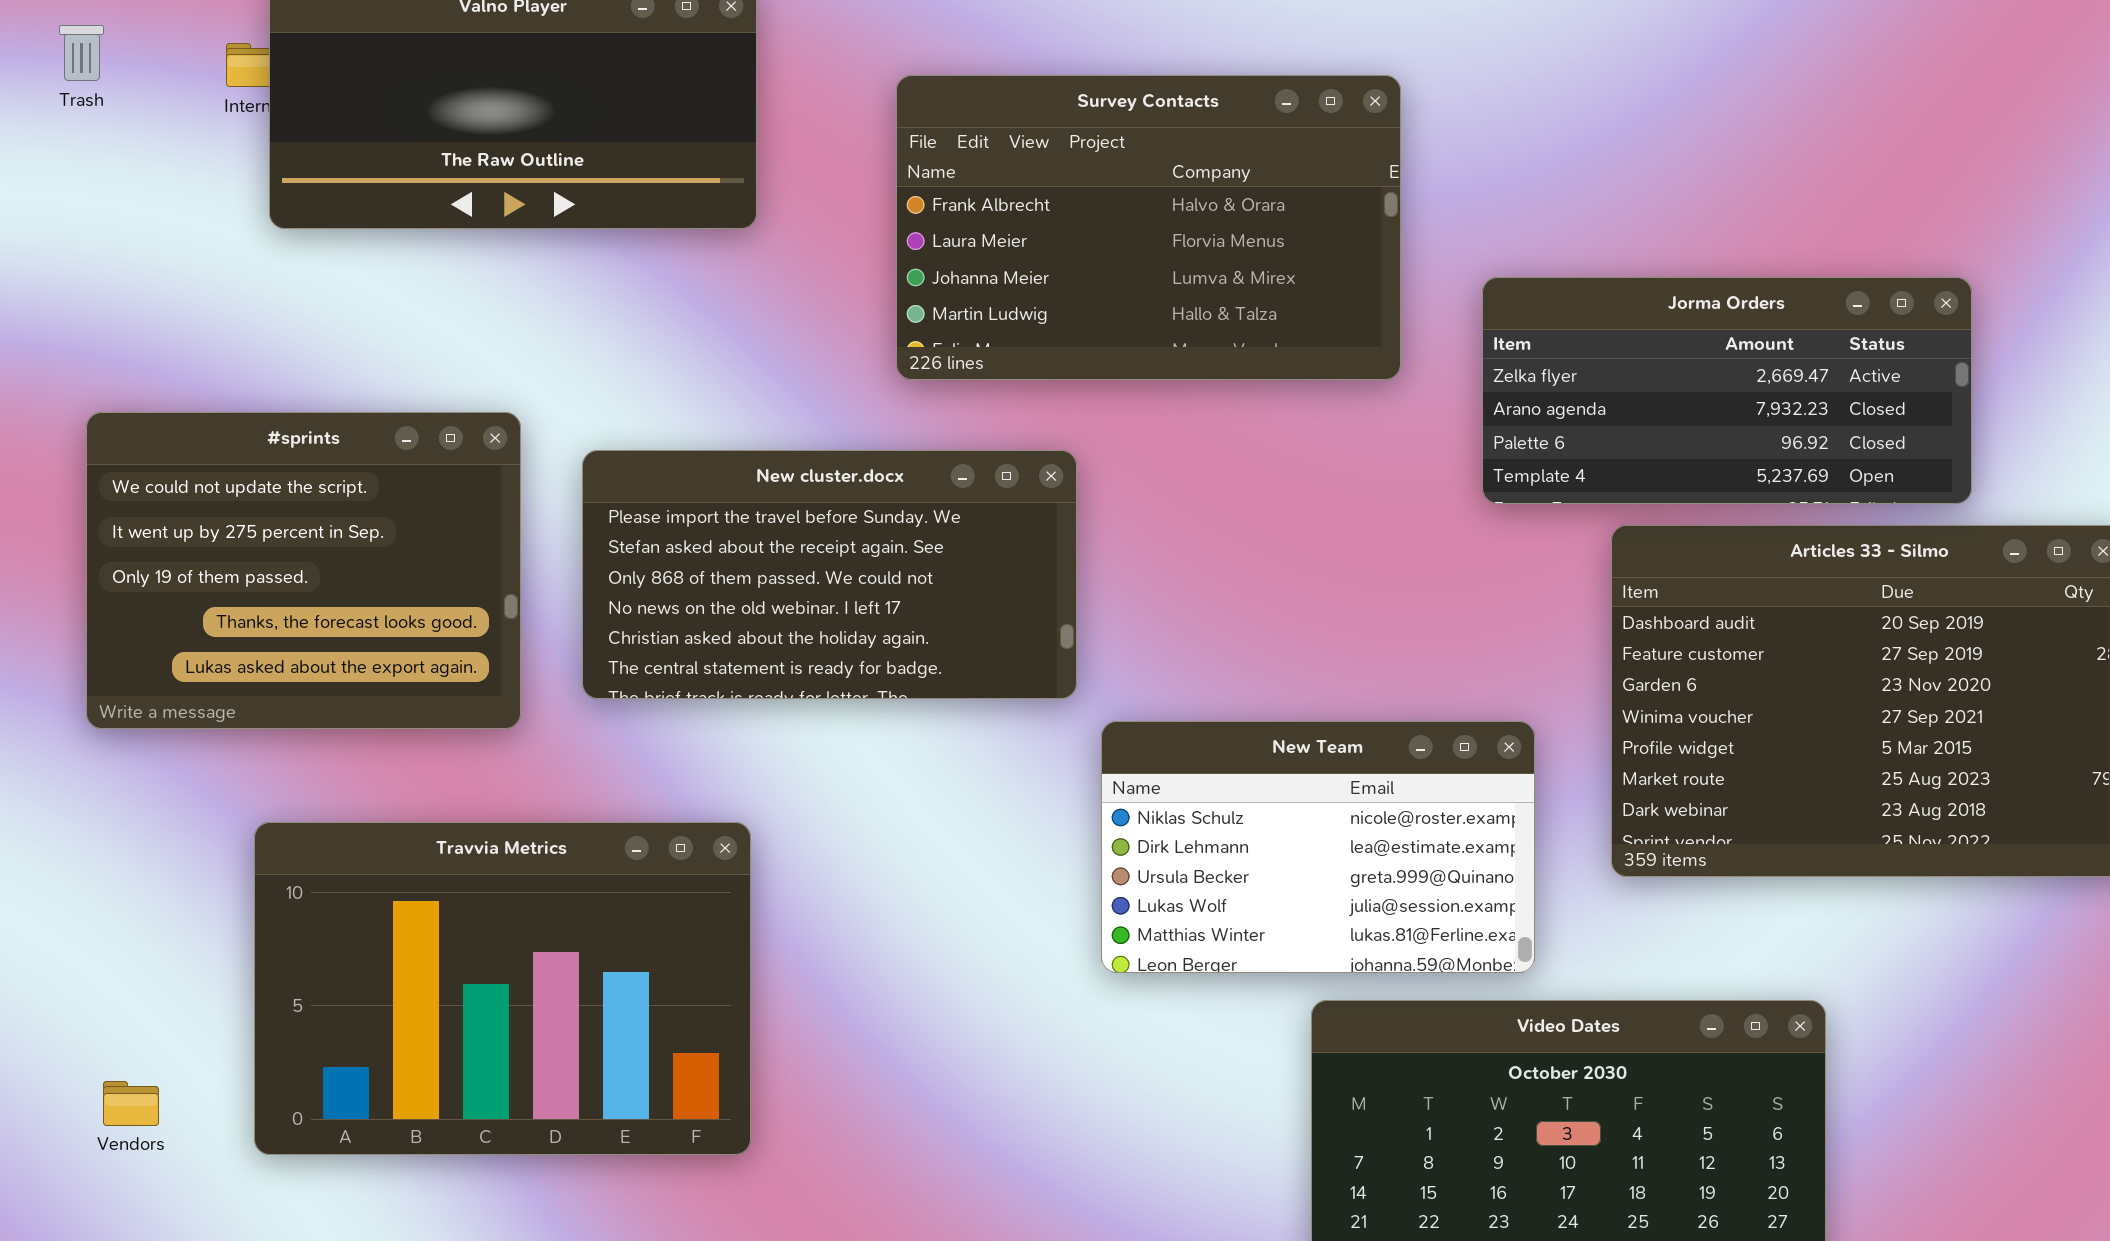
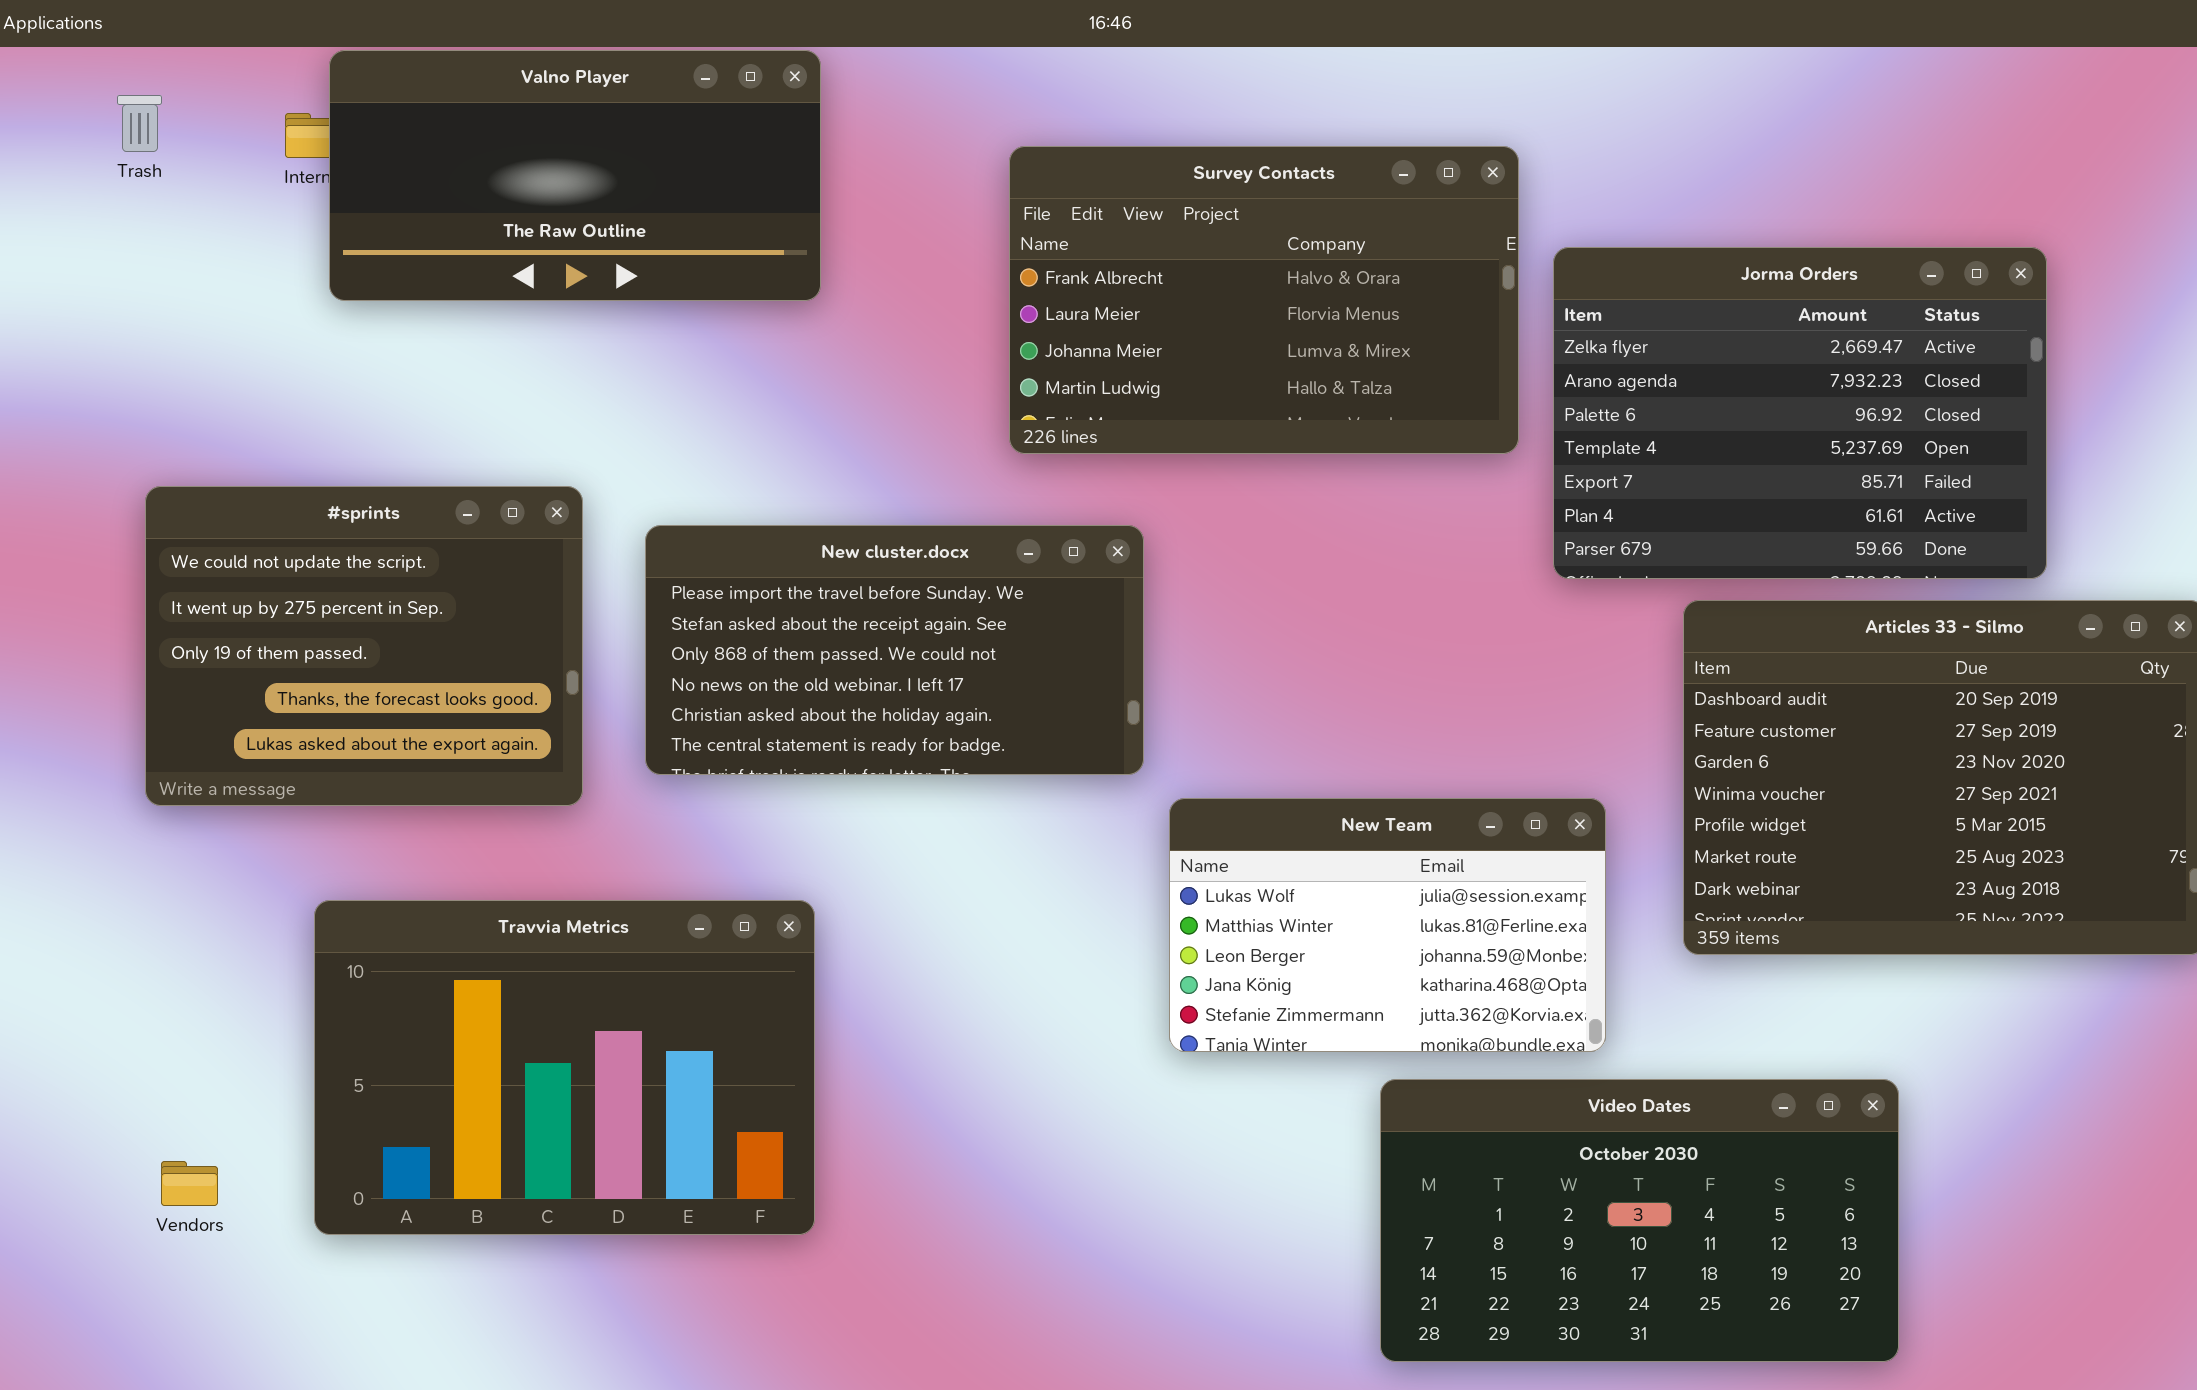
Survey Contacts: [896,75,1401,380] -> [1009,146,1519,454], moved
Jorma Orders: [1482,277,1972,504] -> [1553,247,2047,579], resized
New Team: [1101,721,1535,973] -> [1169,798,1606,1052], scrolled down 3 rows

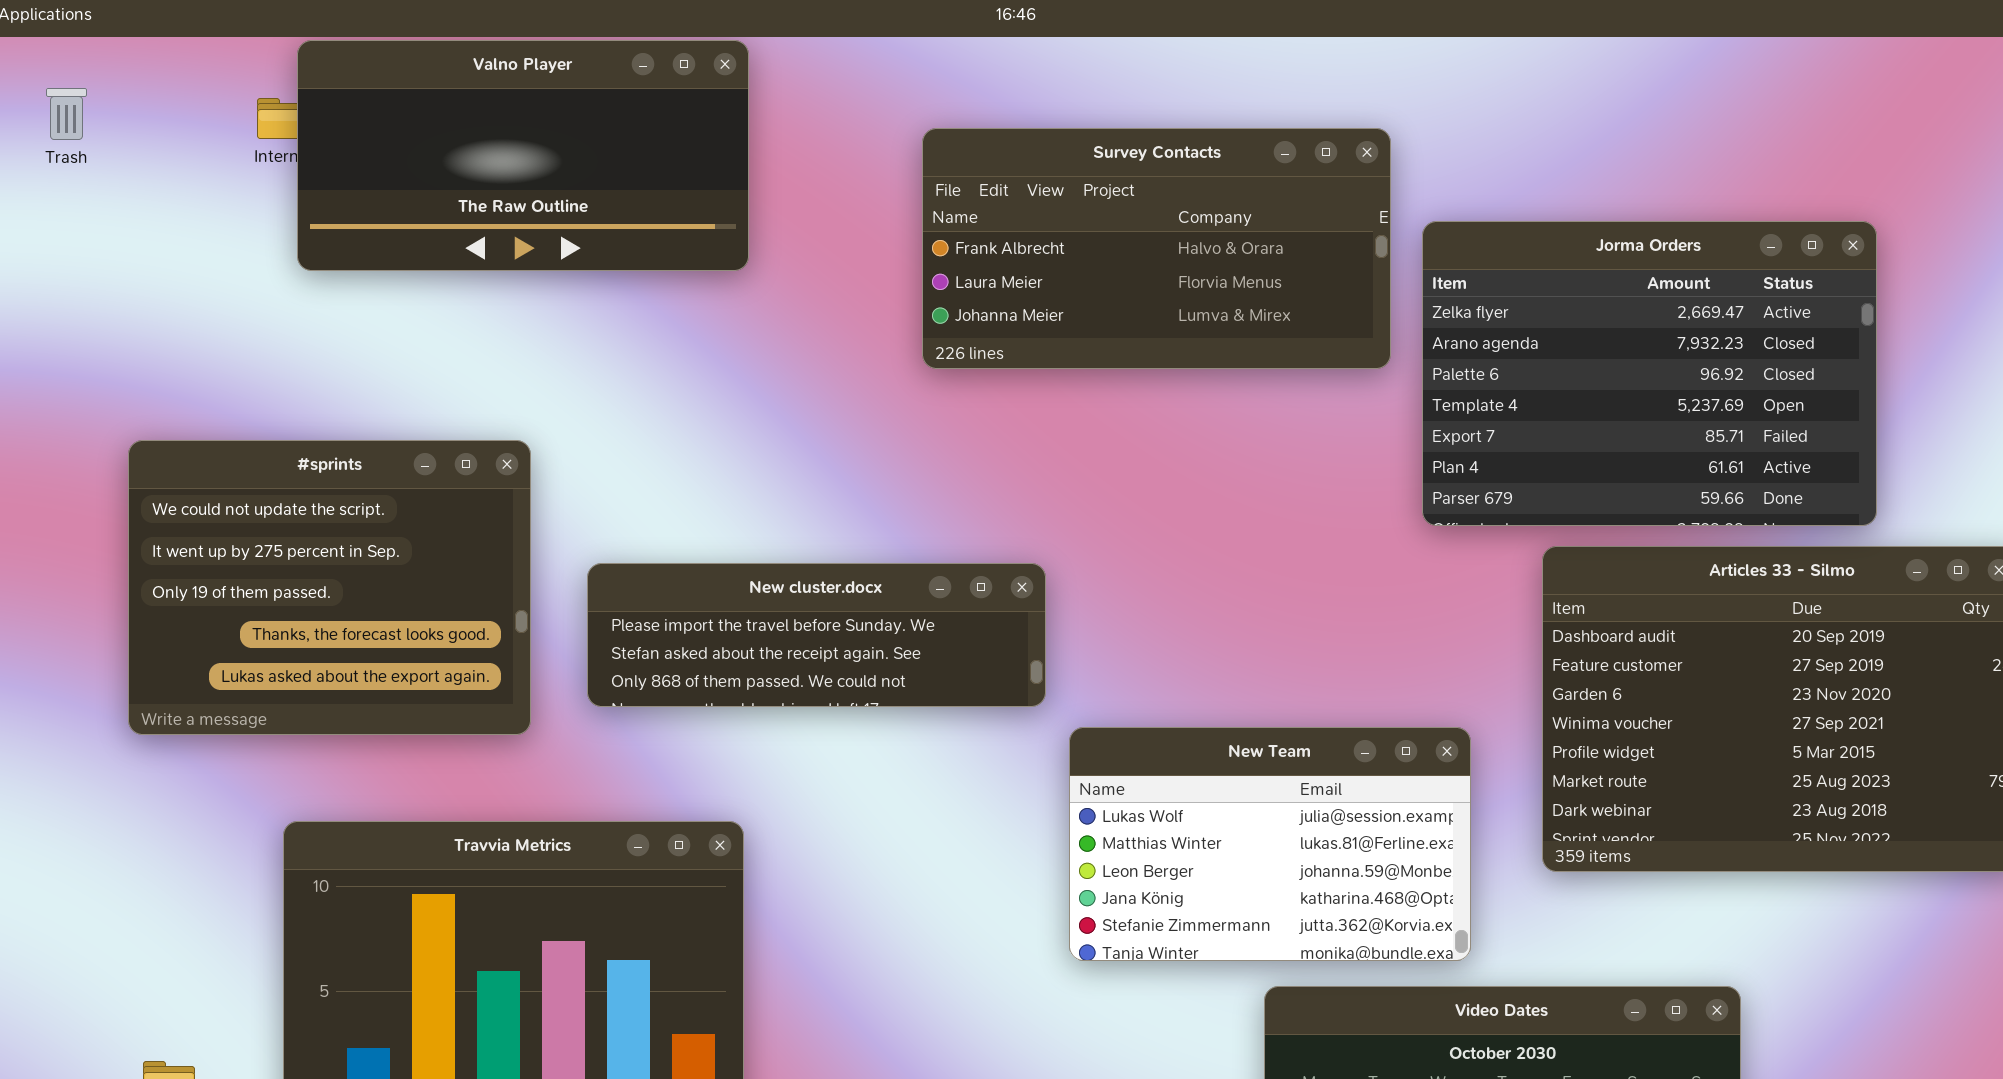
Trash: [117,95,162,152] -> [46,88,87,140], moved
Survey Contacts: [1009,146,1519,454] -> [922,128,1391,369], resized
New cluster.docx: [645,525,1144,775] -> [587,563,1046,707], resized

